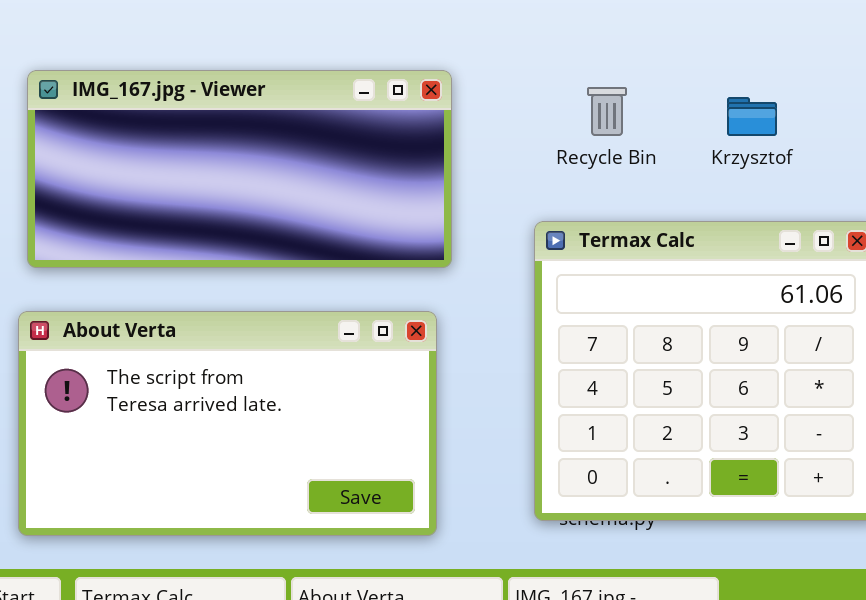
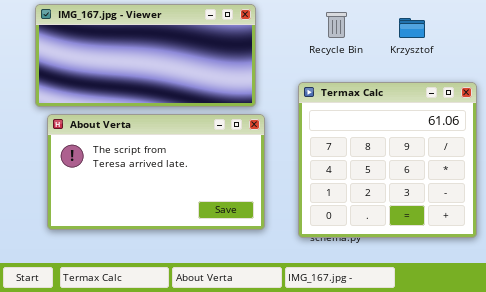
About Verta: [18,311,437,536] -> [47,114,265,230], moved

